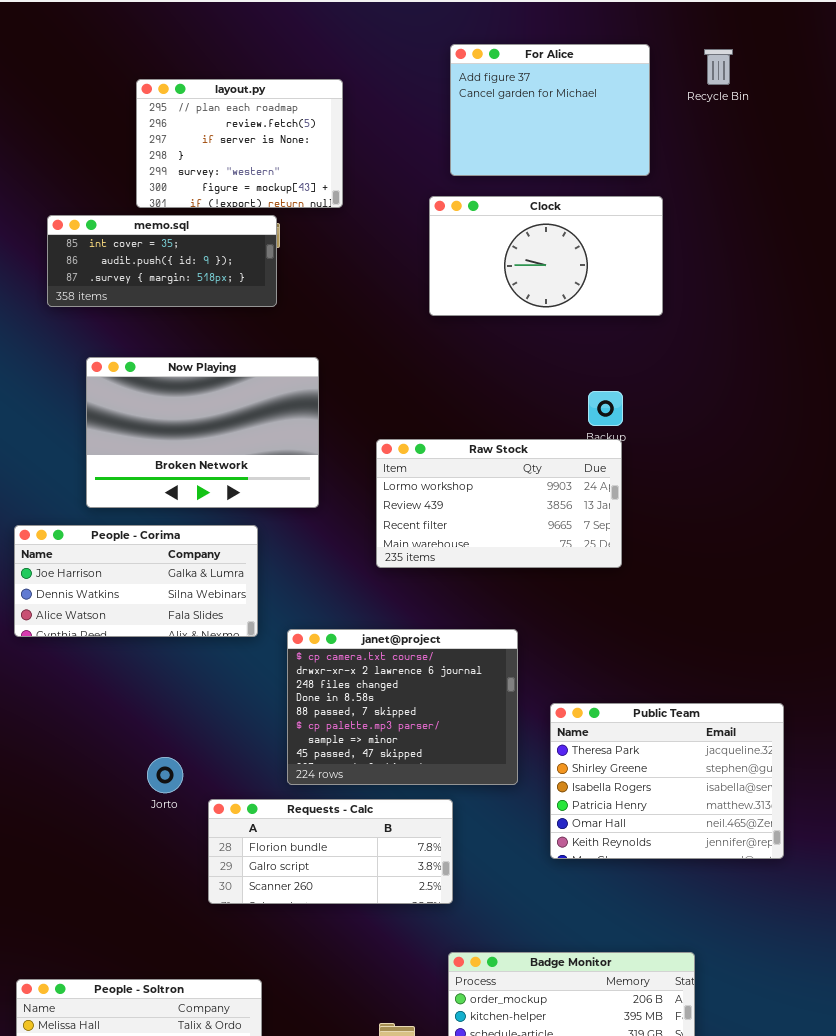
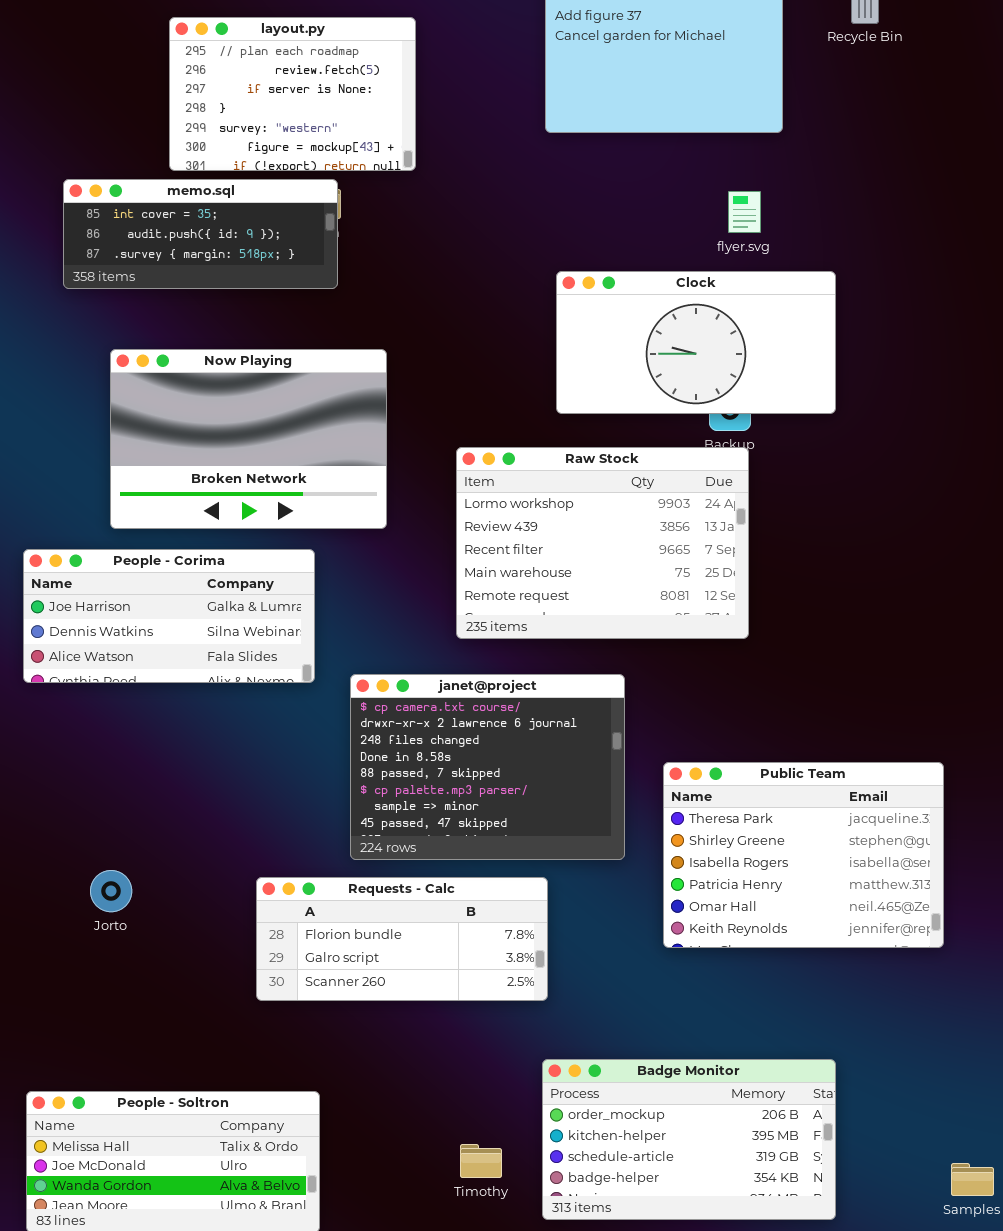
Clock: [429,196,663,316] -> [556,271,836,414], moved
Raw Stock: [376,439,622,568] -> [456,447,749,639], resized
Jorto: [147,757,183,793] -> [90,870,132,912], moved

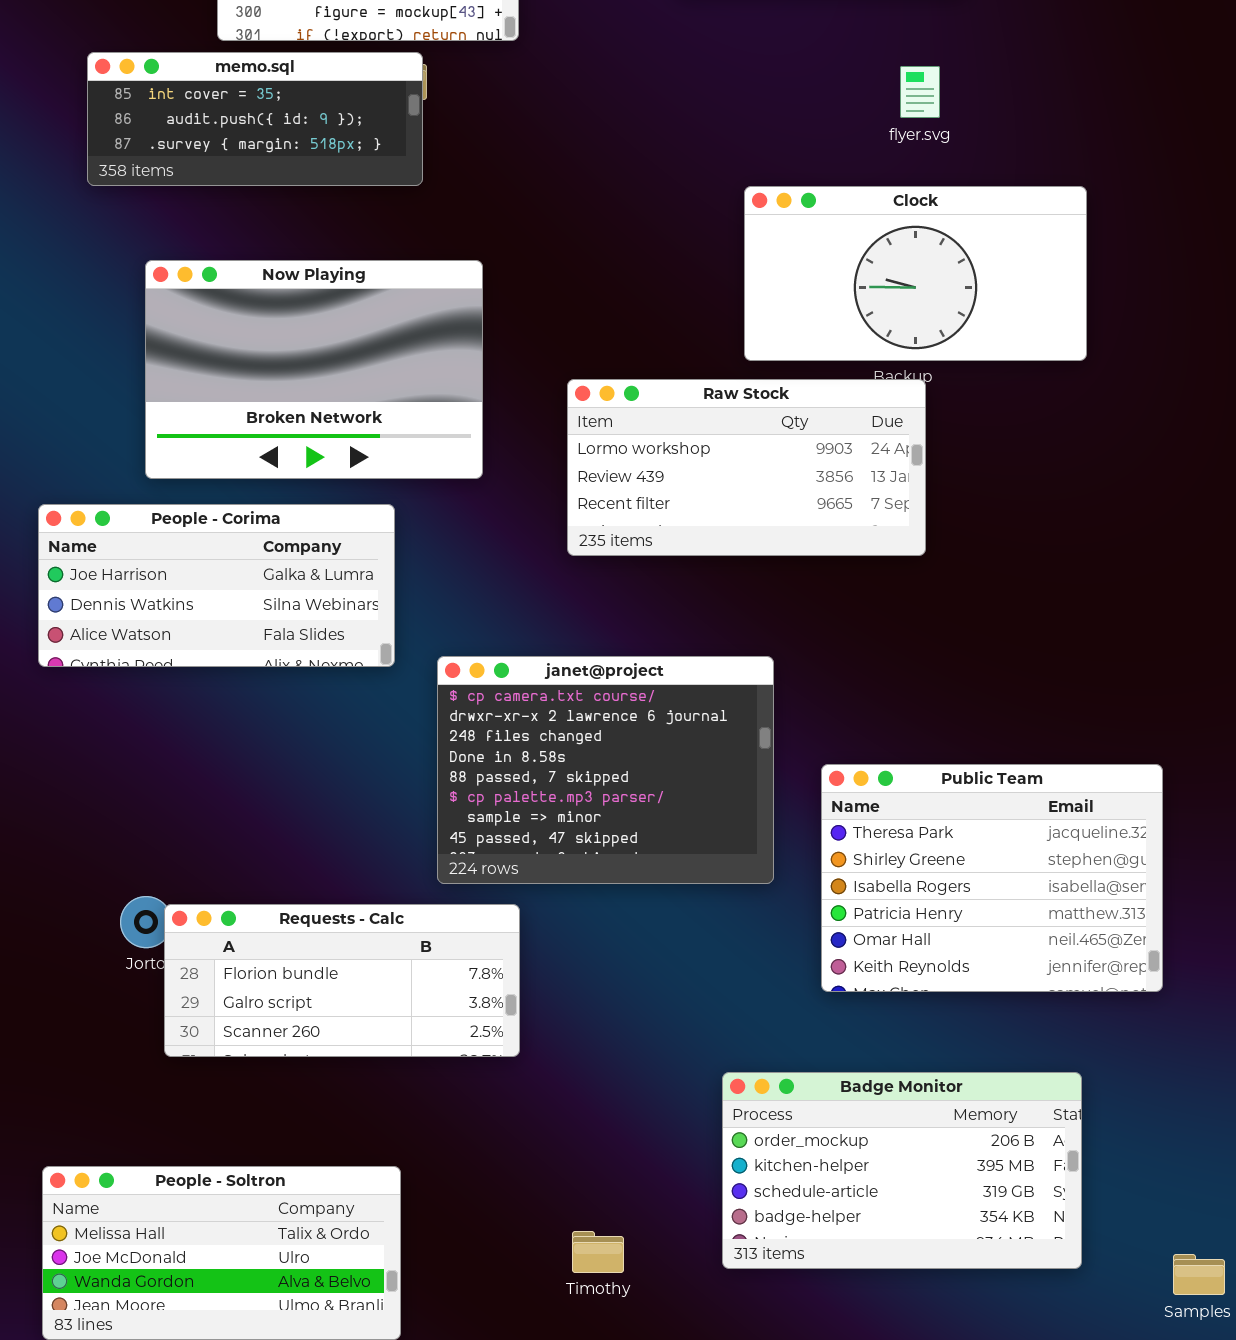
Clock: [556,271,836,414] -> [744,186,1087,361], moved
Raw Stock: [456,447,749,639] -> [567,379,926,556], resized
Requests - Calc: [256,877,548,1001] -> [164,904,520,1057], moved
Badge Monitor: [542,1059,836,1220] -> [722,1072,1082,1269], moved

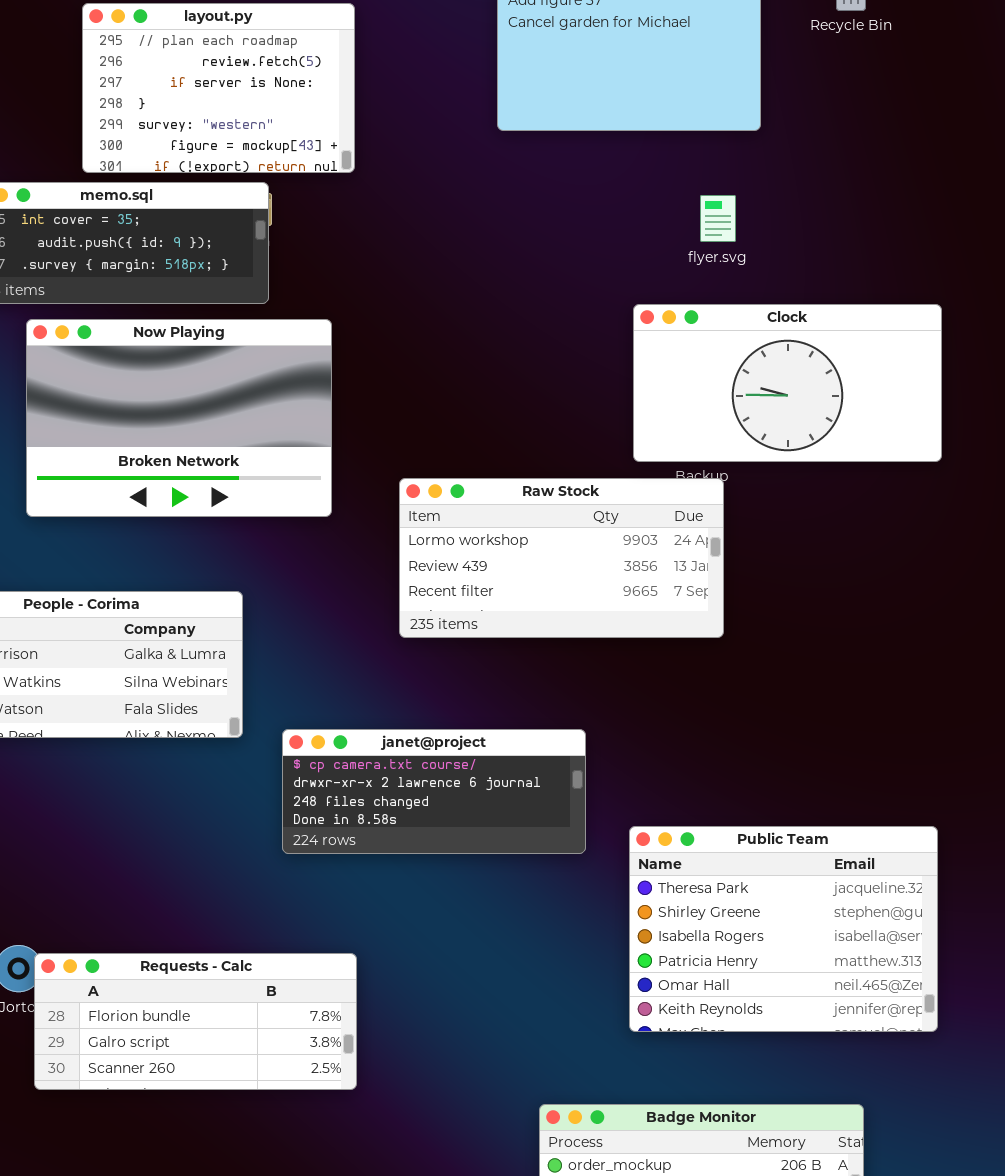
Clock: [744,186,1087,361] -> [633,304,942,462], moved
Now Playing: [145,260,483,479] -> [26,319,332,517], moved
janet@project: [437,656,774,884] -> [282,729,586,854], resized

